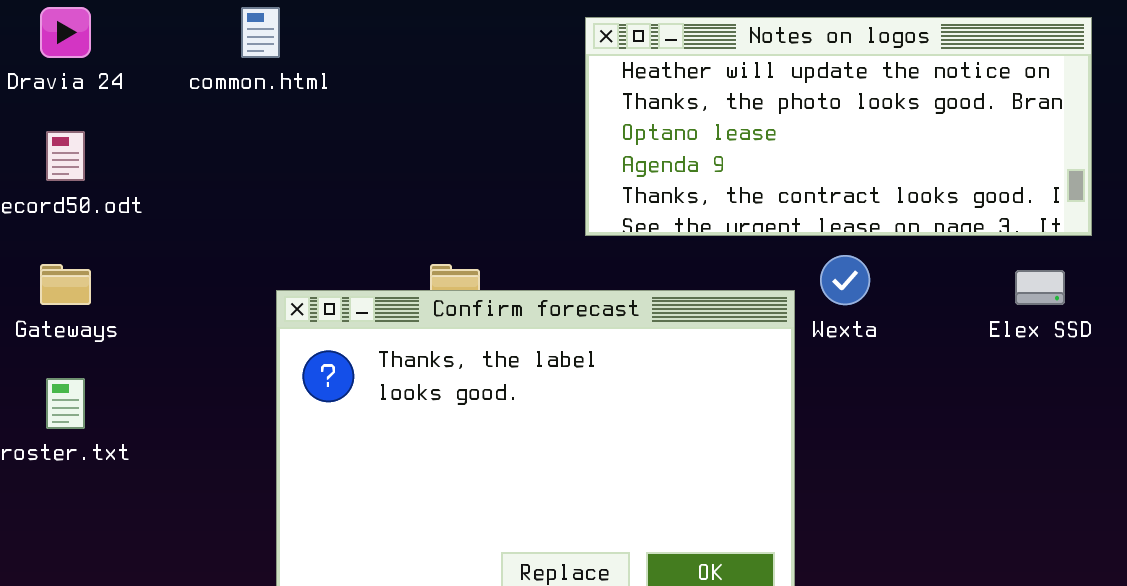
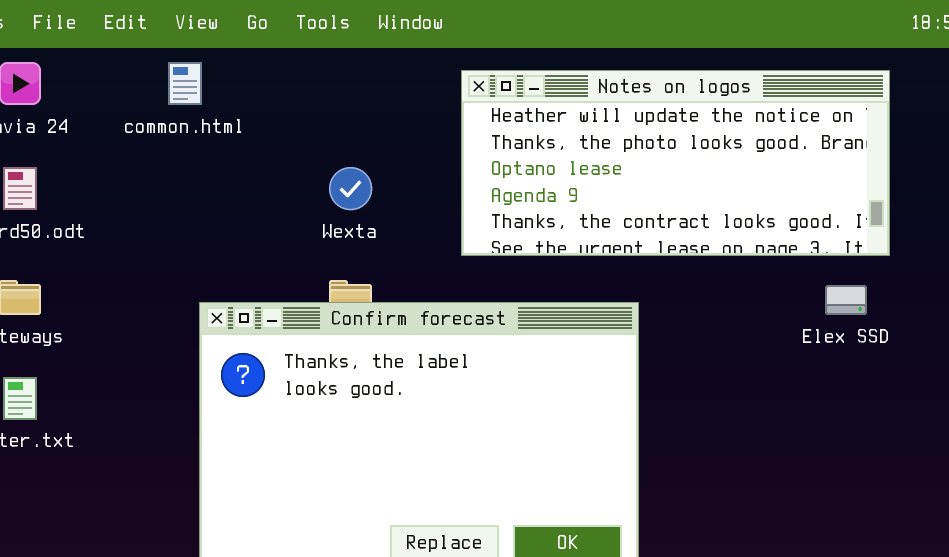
Wexta: [820,255,870,305] -> [329,167,372,210], moved

